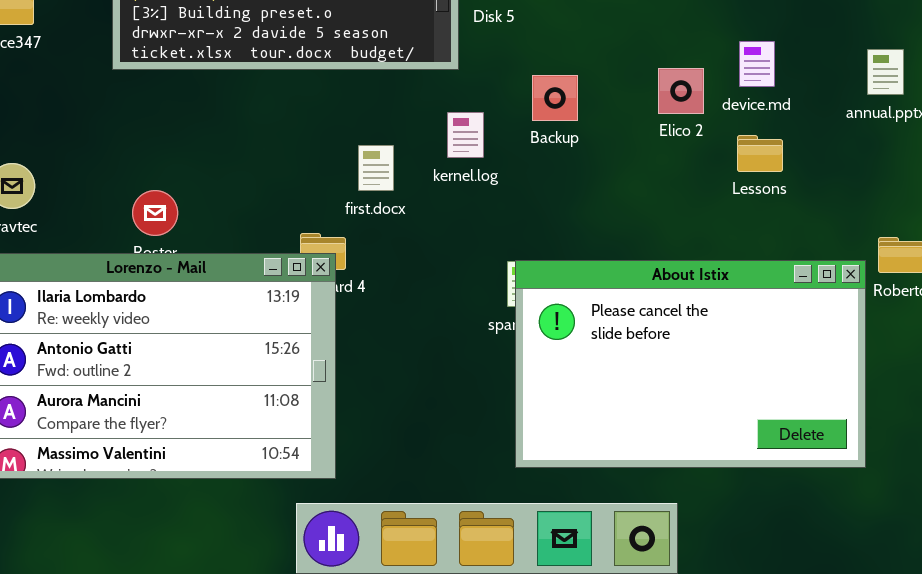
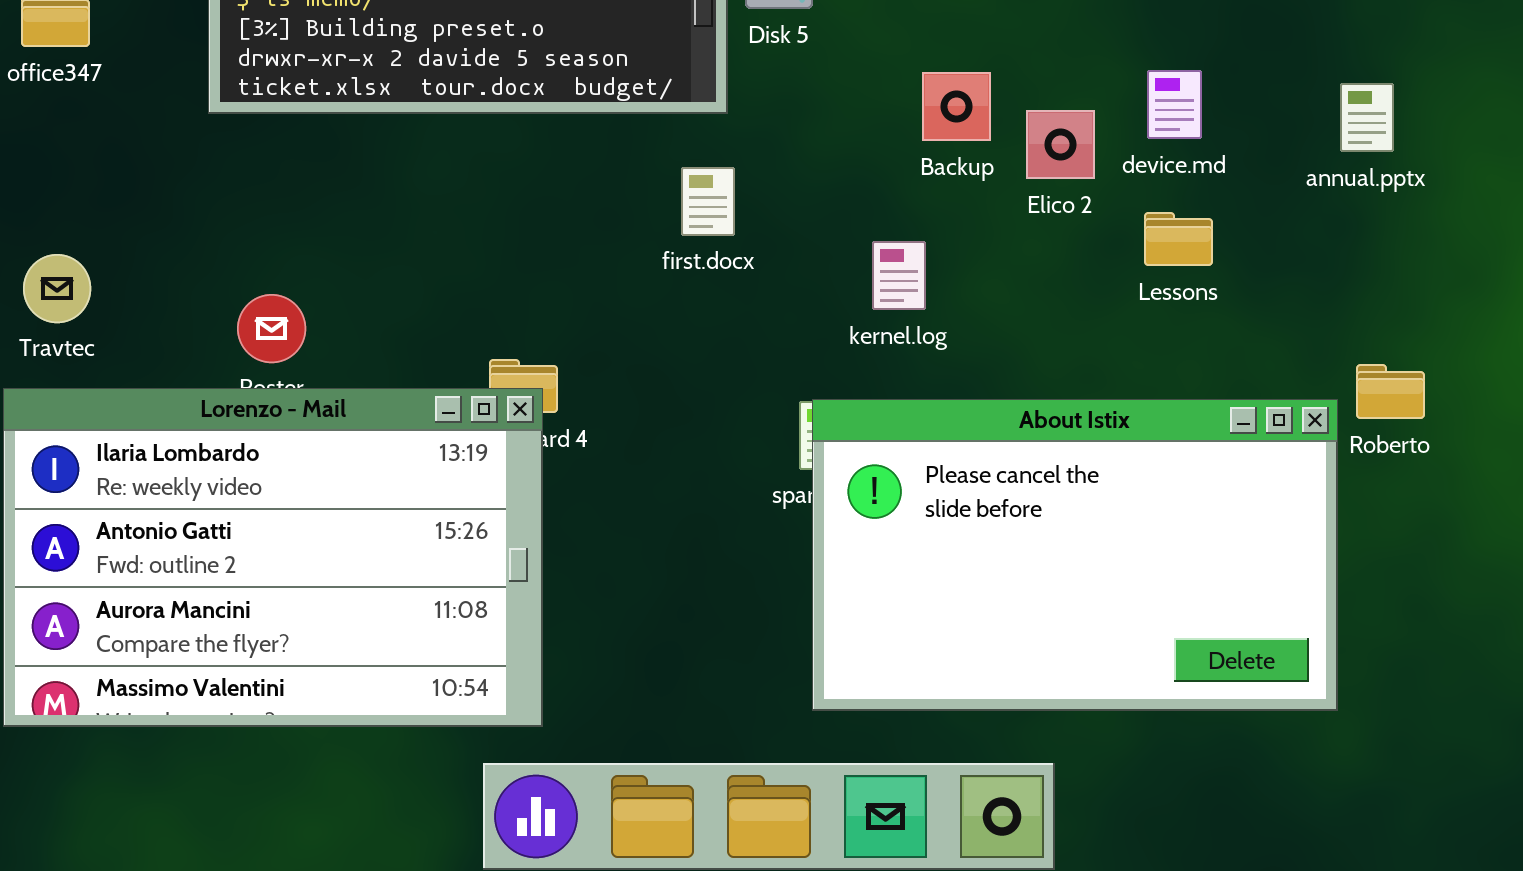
Backup: [532,75,578,121] -> [922,72,991,141], moved
kernel.log: [447,112,484,158] -> [872,241,926,310], moved
first.docx: [358,145,394,191] -> [681,167,735,236], moved

